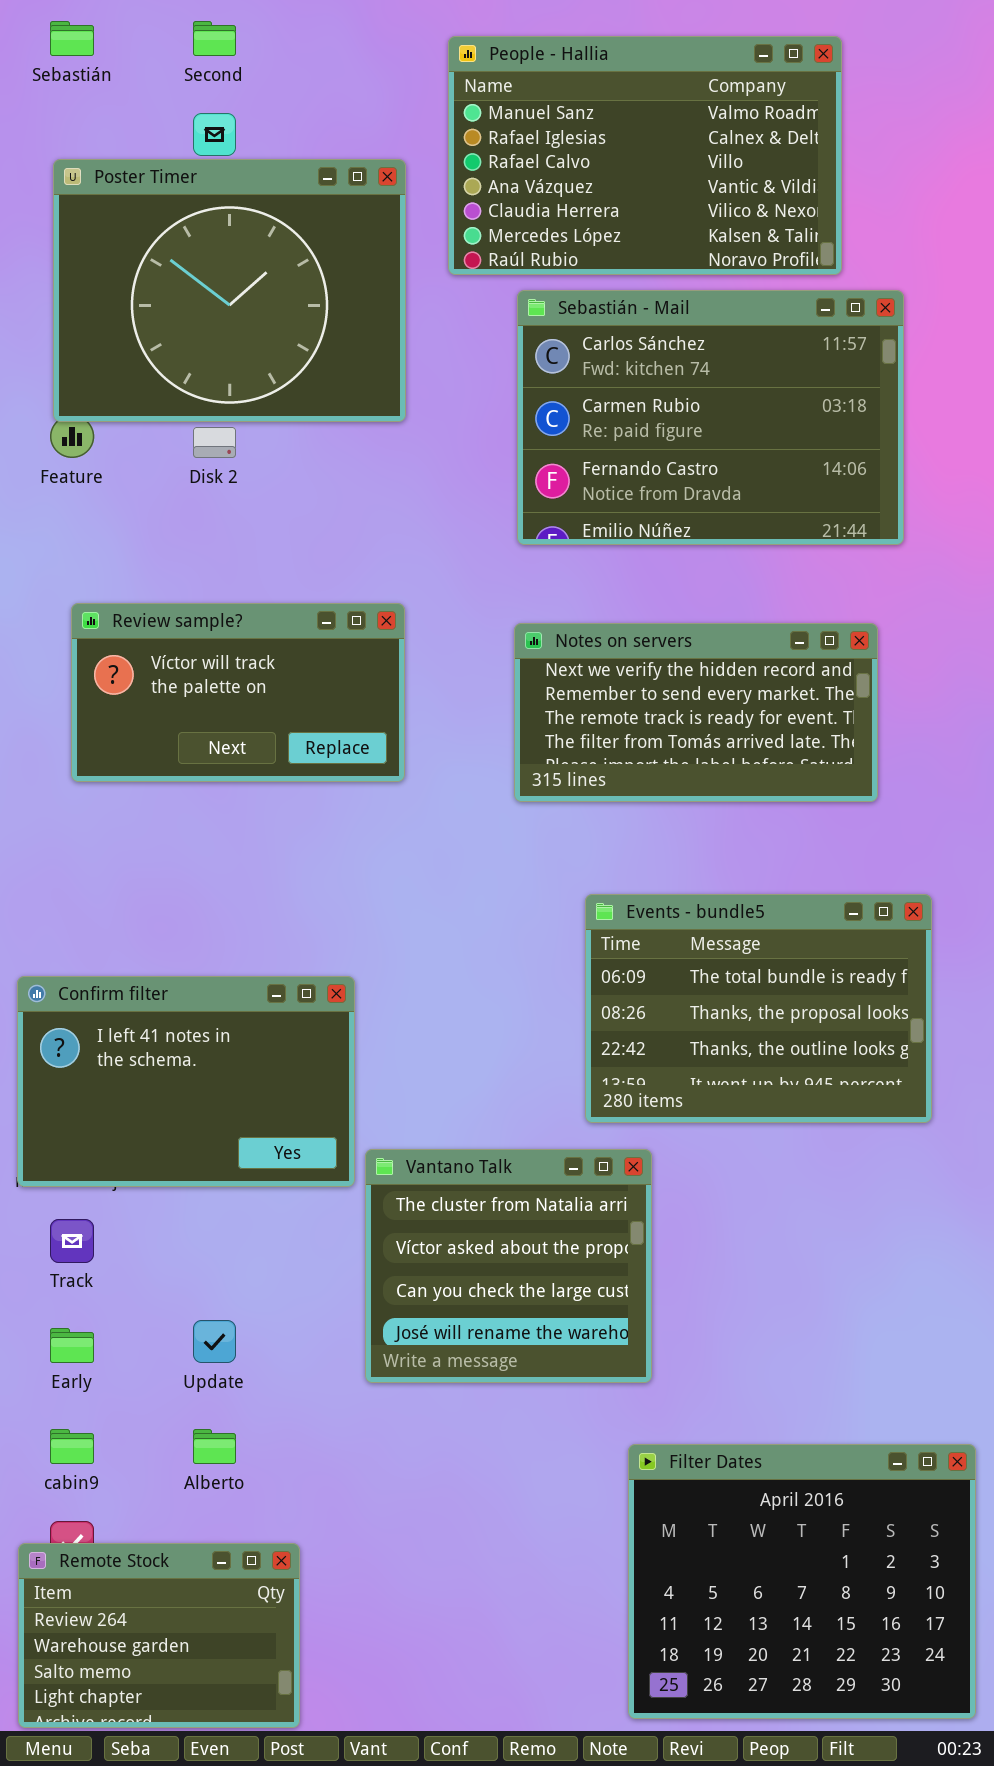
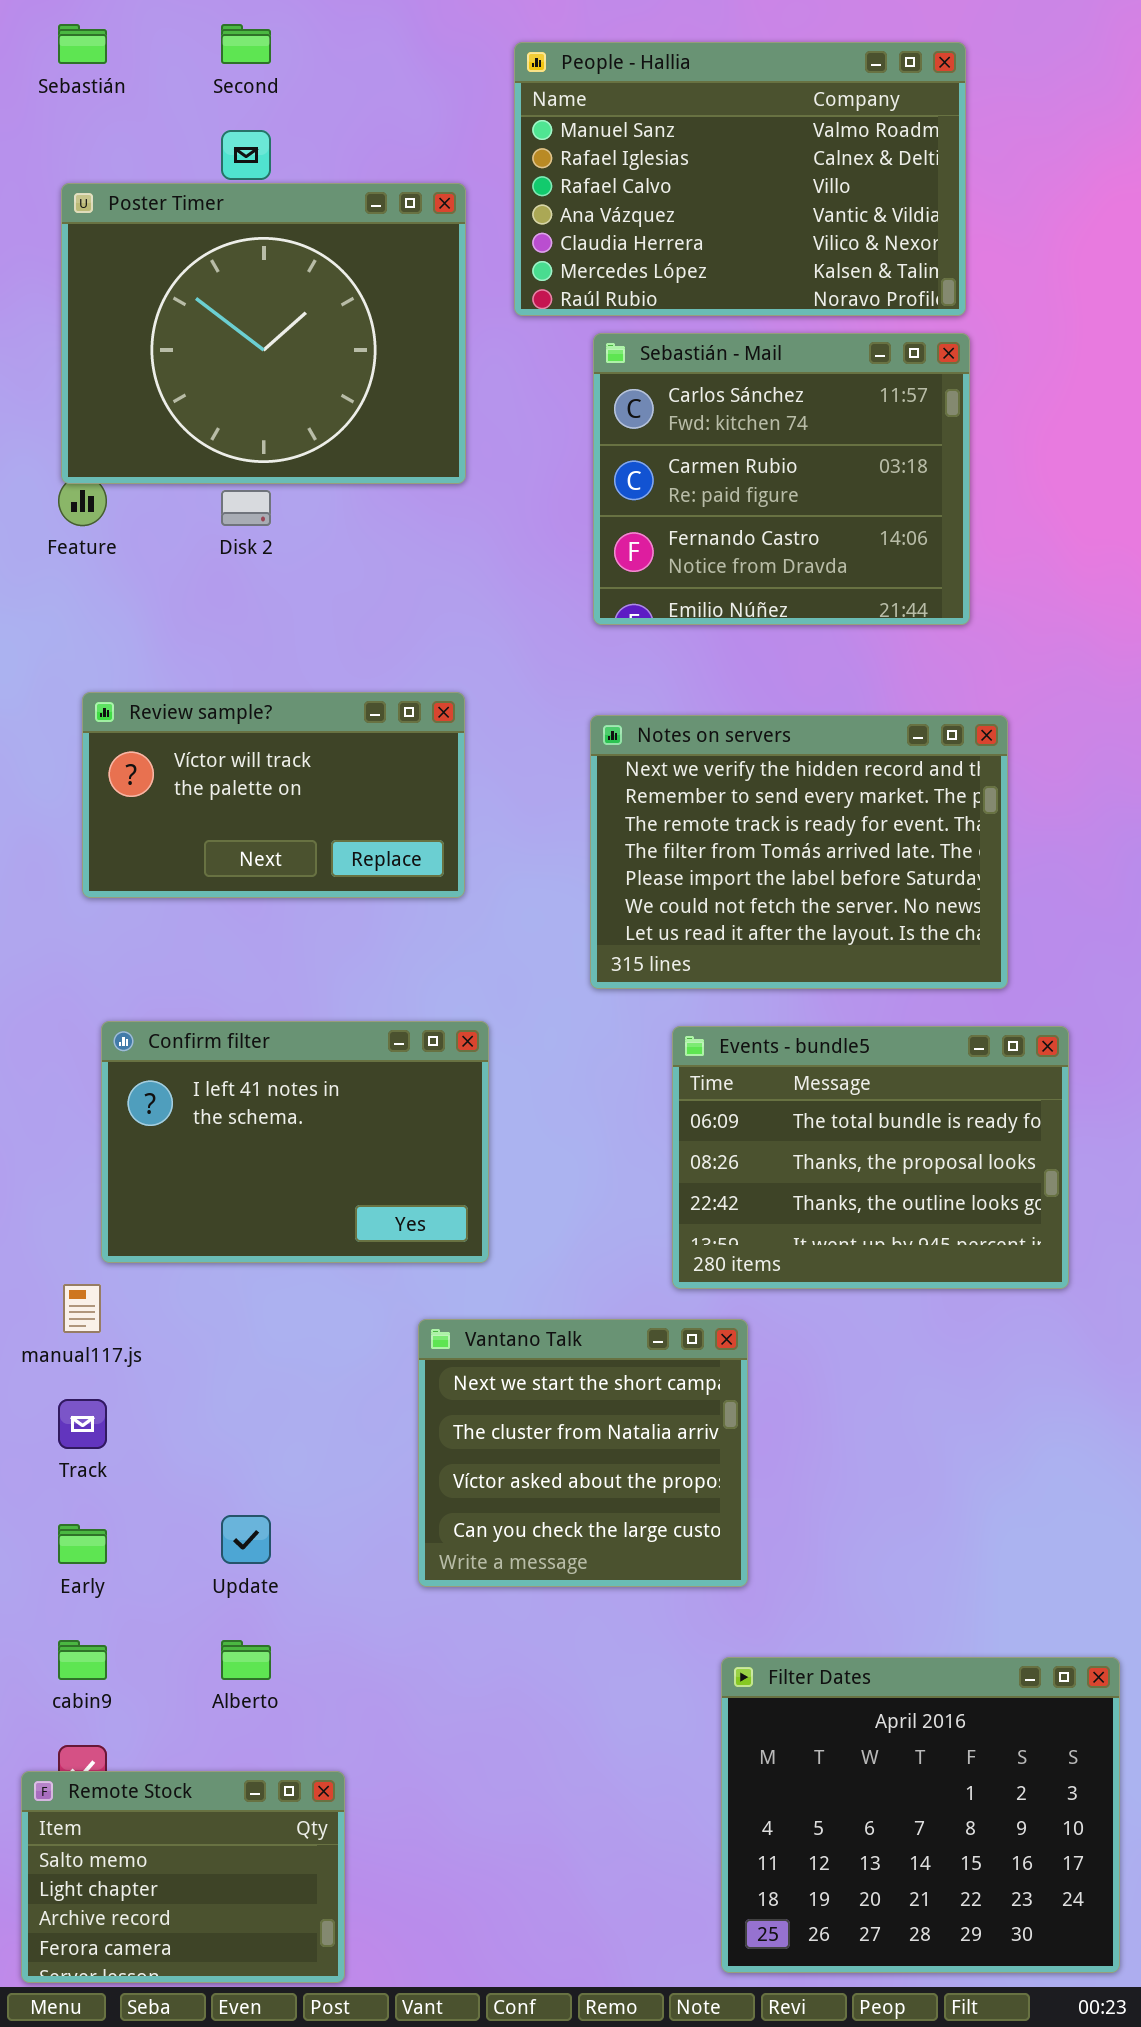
Sebastián - Mail: [517,290,904,545] -> [593,333,970,625], resized
Notes on servers: [514,623,878,802] -> [590,715,1008,989], resized
Confirm filter: [17,976,355,1187] -> [101,1021,489,1263], moved
Vantano Talk: [365,1149,652,1383] -> [418,1319,748,1587], scrolled up 1 row
Remote Stock: [18,1543,300,1728] -> [21,1771,345,1983], scrolled down 2 rows

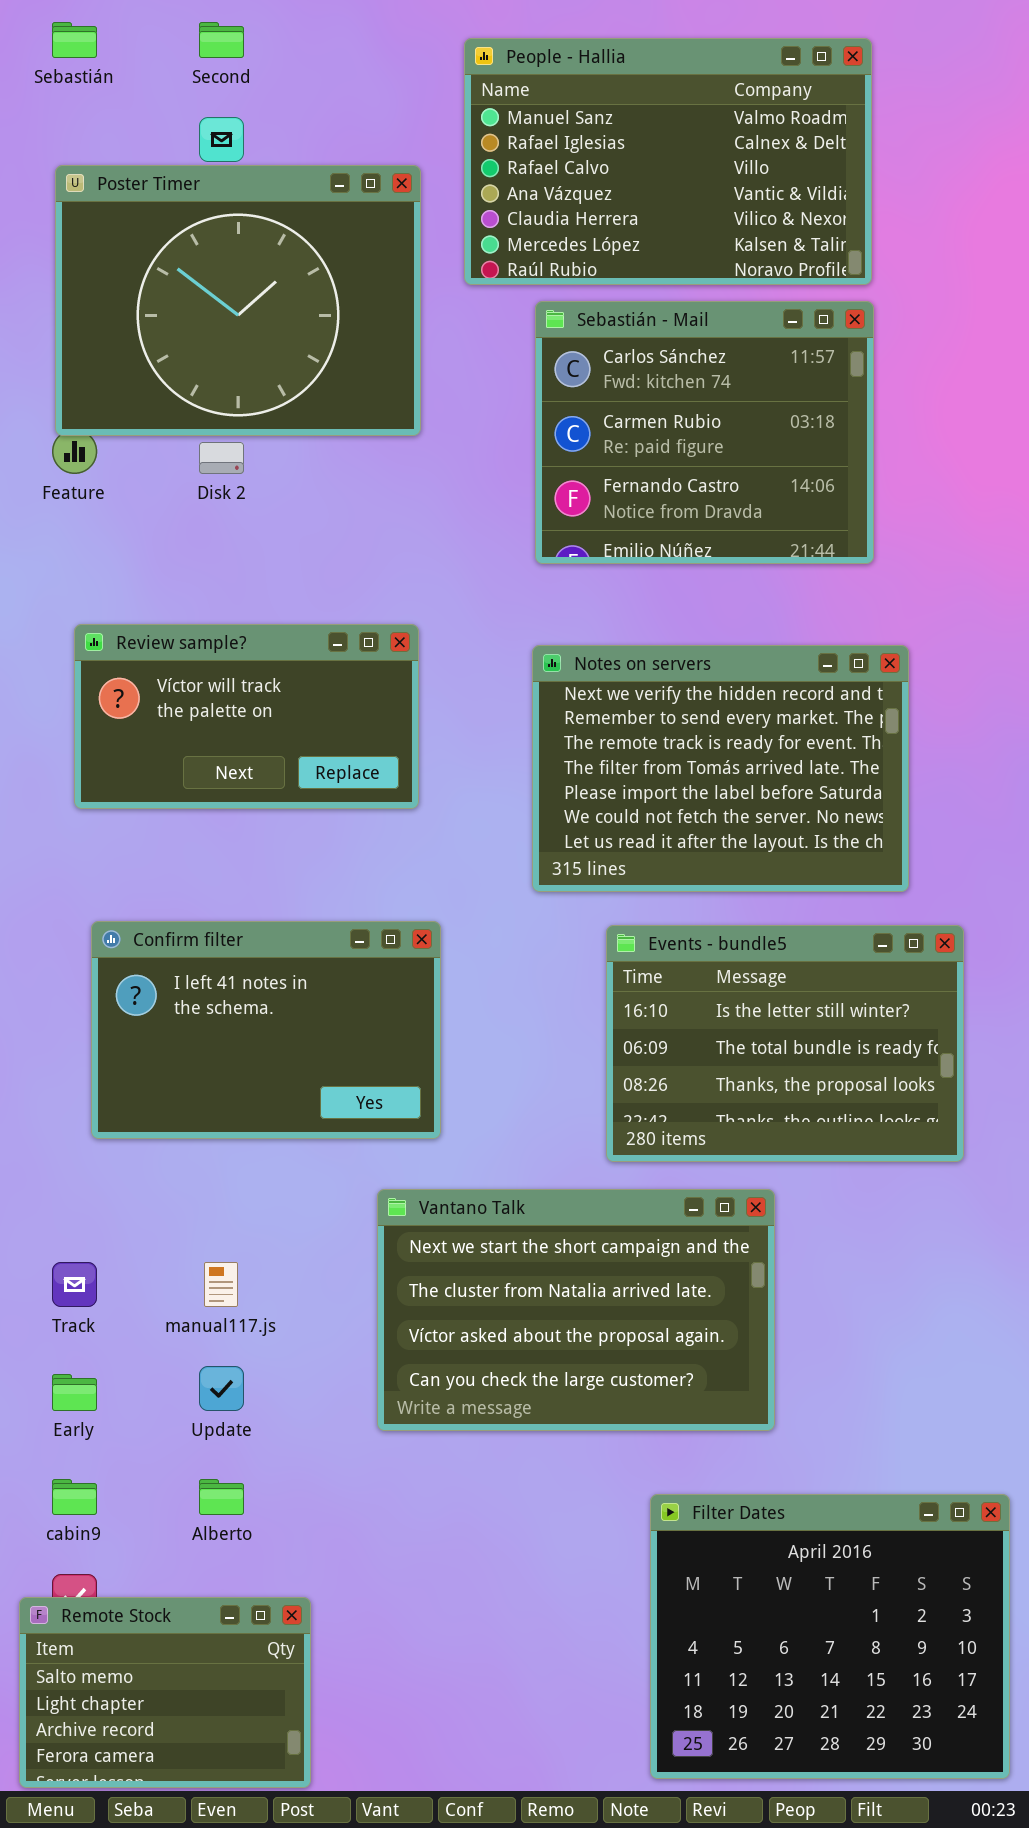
Events - bundle5: [672,1026,1069,1289] -> [606,925,964,1162], scrolled up 1 row
manual117.js: [63,1284,101,1333] -> [204,1262,238,1307], moved
Vantano Talk: [418,1319,748,1587] -> [377,1189,775,1431], resized

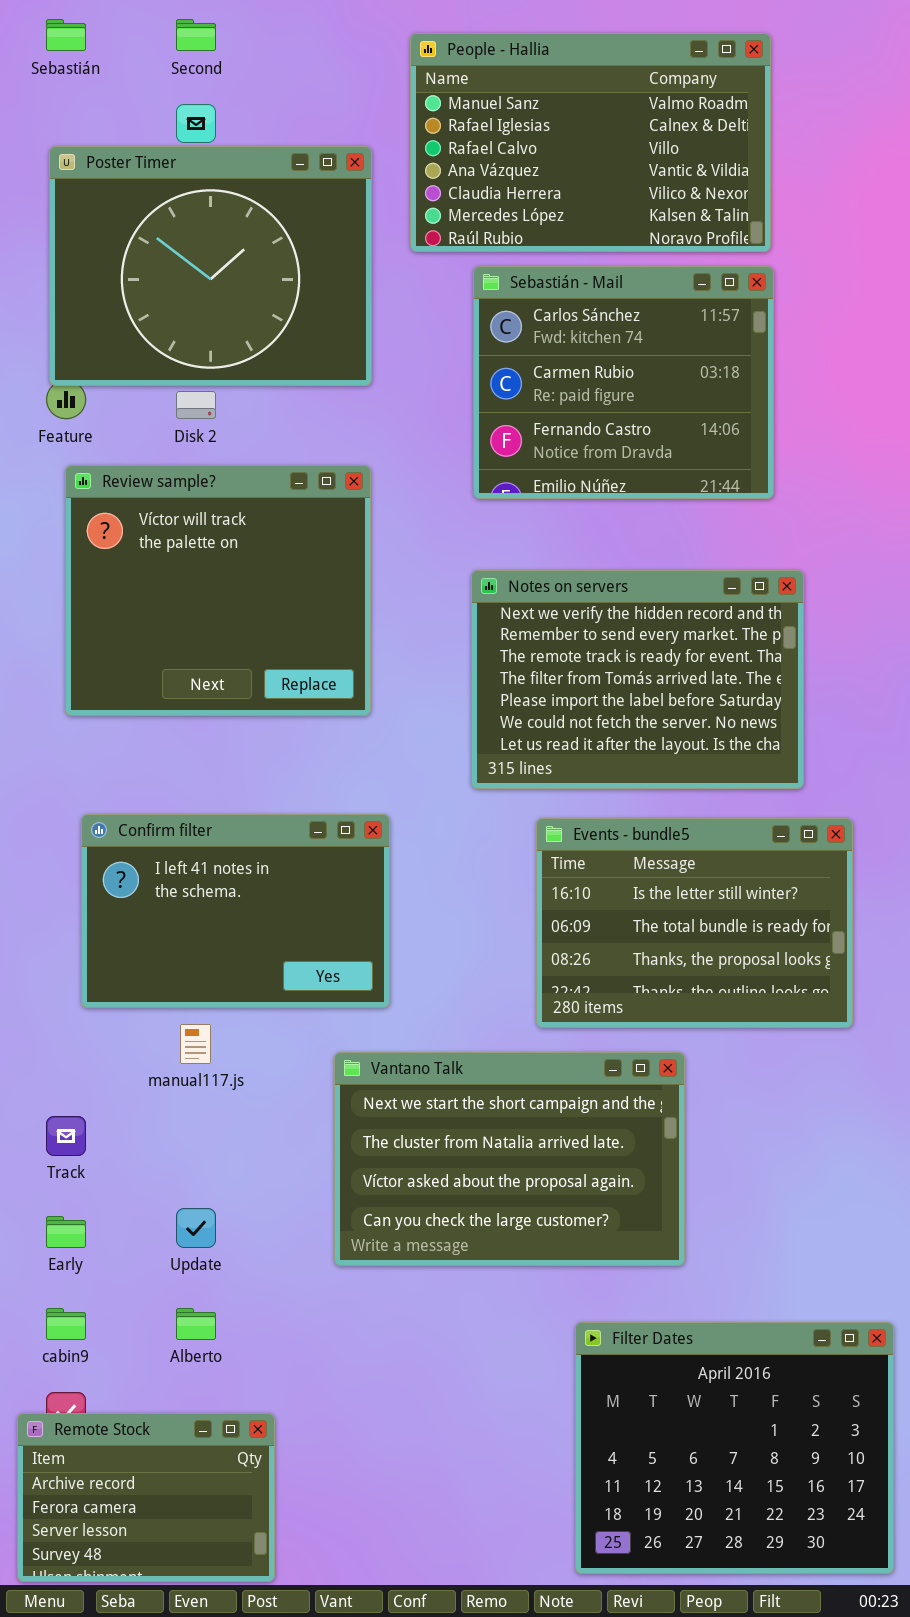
Review sample?: [74,624,419,809] -> [65,465,371,716], resized
manual117.js: [204,1262,238,1307] -> [180,1024,211,1064], moved
Remote Stock: [19,1597,311,1788] -> [17,1413,275,1582], scrolled down 2 rows

